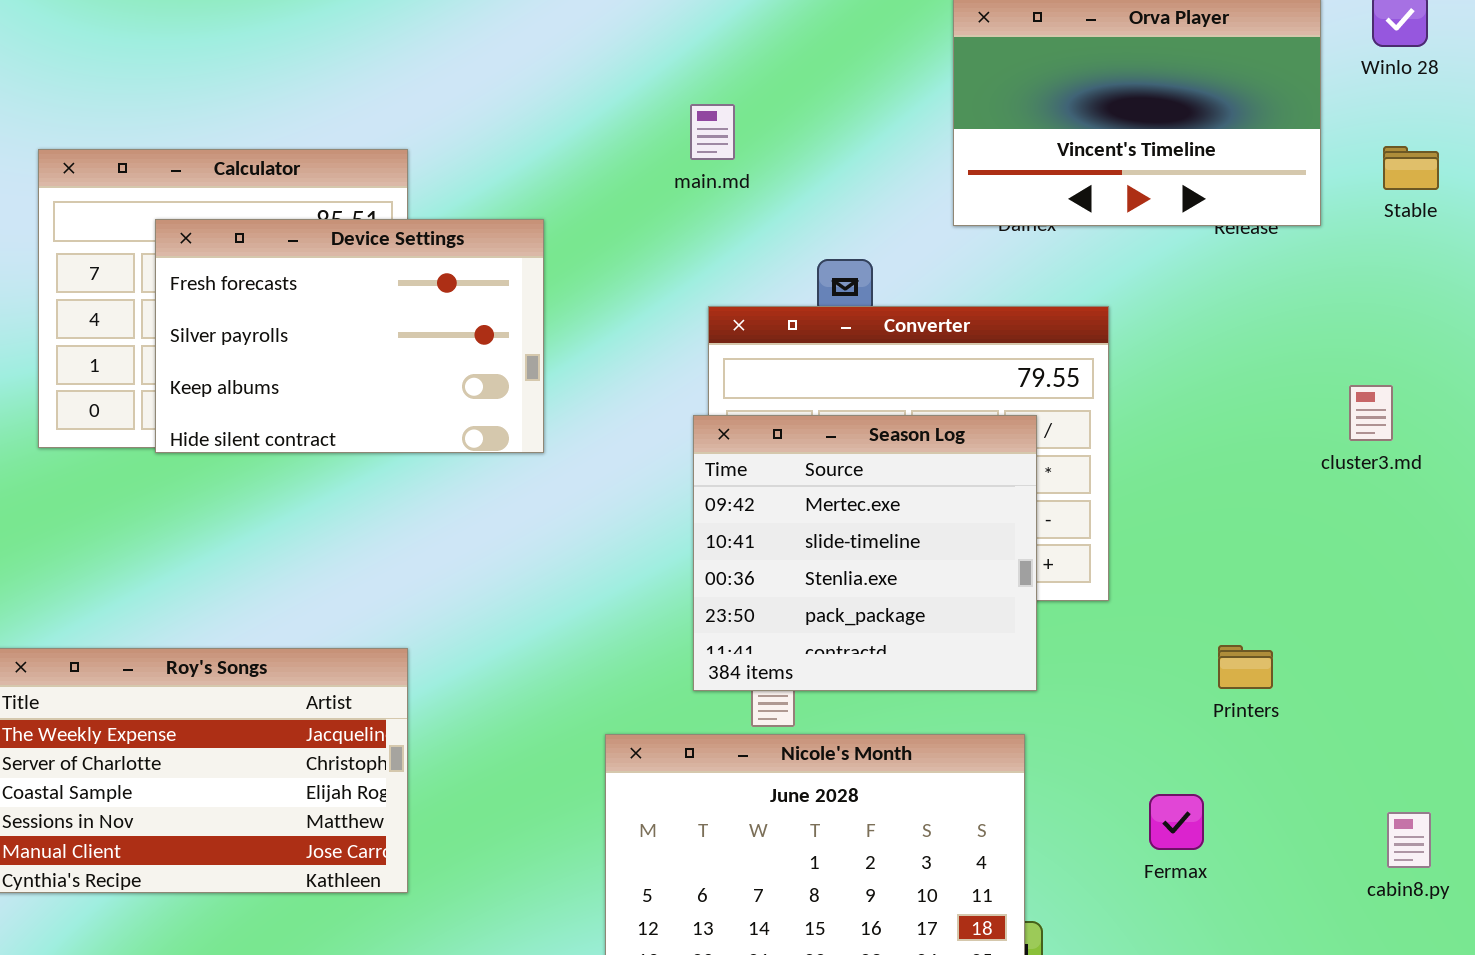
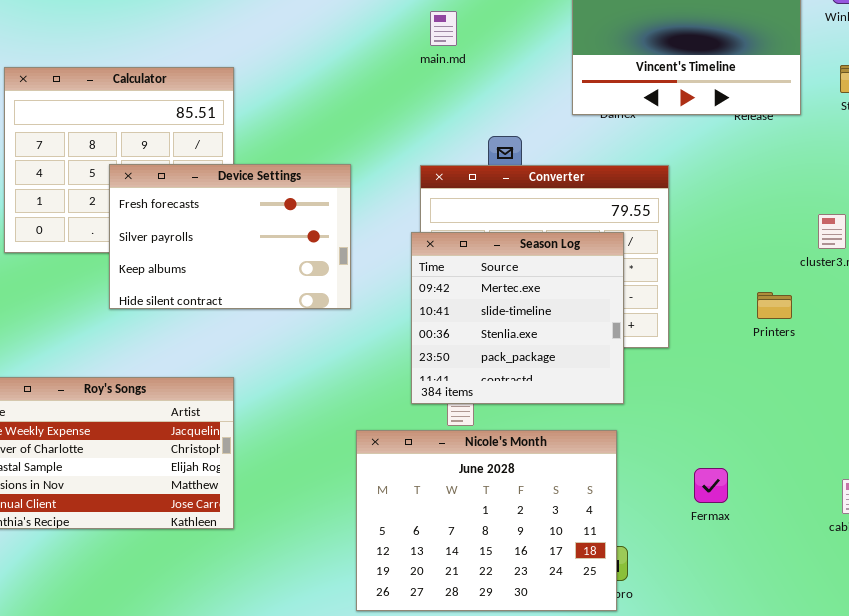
main.md: [690,104,735,160] -> [430,11,457,46], moved
Device Settings: [155,219,544,453] -> [109,164,351,309], moved
Printers: [1218,645,1273,689] -> [757,292,792,319], moved

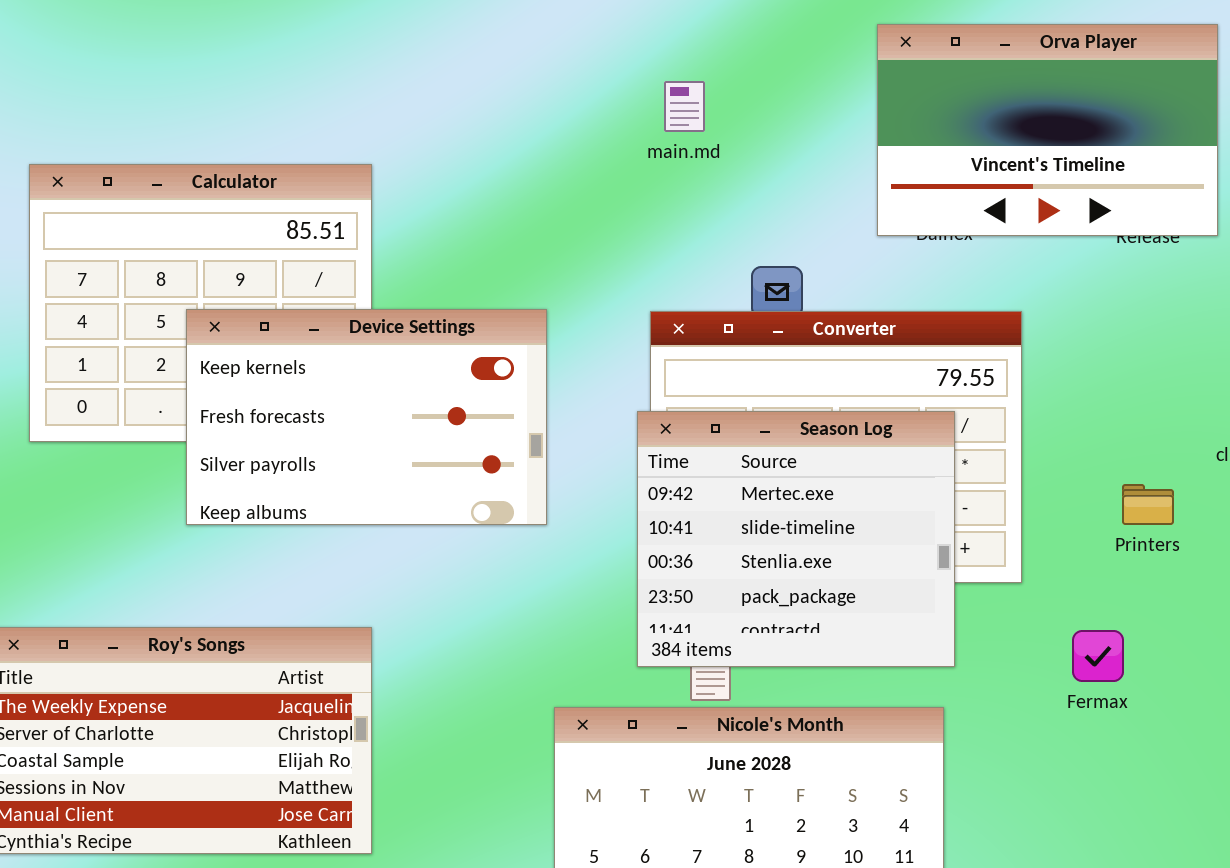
Device Settings: [109,164,351,309] -> [186,309,547,525], scrolled up 1 row
Printers: [757,292,792,319] -> [1122,484,1174,525], moved
Fermax: [694,468,728,503] -> [1072,630,1124,682], moved

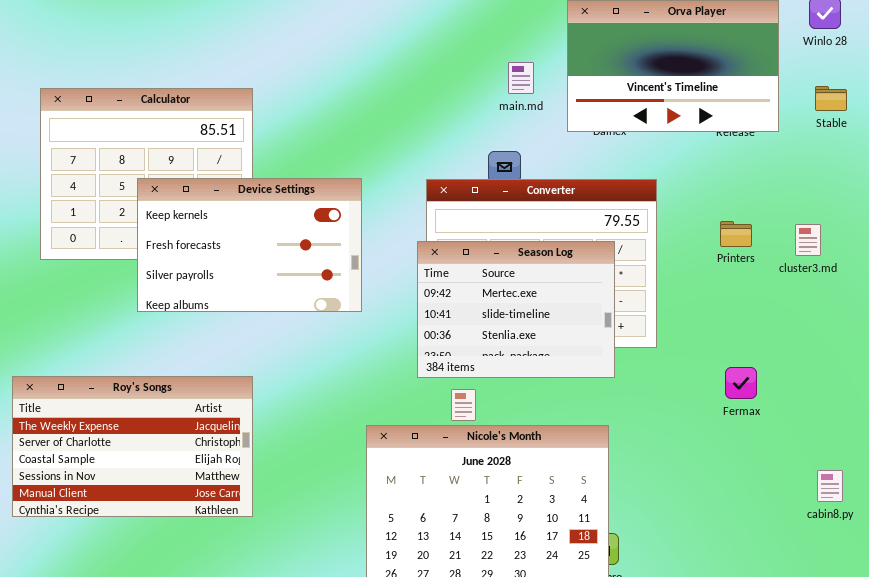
main.md: [664,81,705,132] -> [508,62,534,94], moved
Season Log: [637,411,955,667] -> [417,241,615,378], resized
Printers: [1122,484,1174,525] -> [720,221,752,247], moved
Fermax: [1072,630,1124,682] -> [725,367,757,399], moved

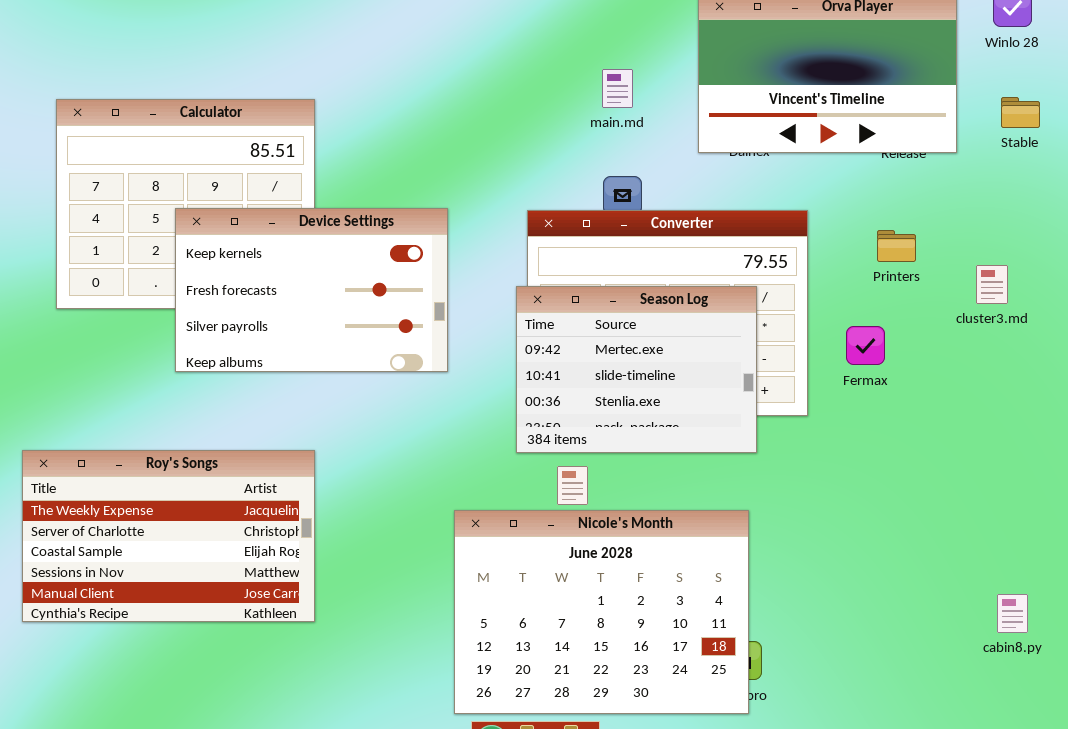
main.md: [508,62,534,94] -> [602,69,633,108], moved
Printers: [720,221,752,247] -> [877,230,916,262], moved
Fermax: [725,367,757,399] -> [846,326,885,365], moved
cabin8.py: [817,470,843,502] -> [997,594,1028,633], moved

